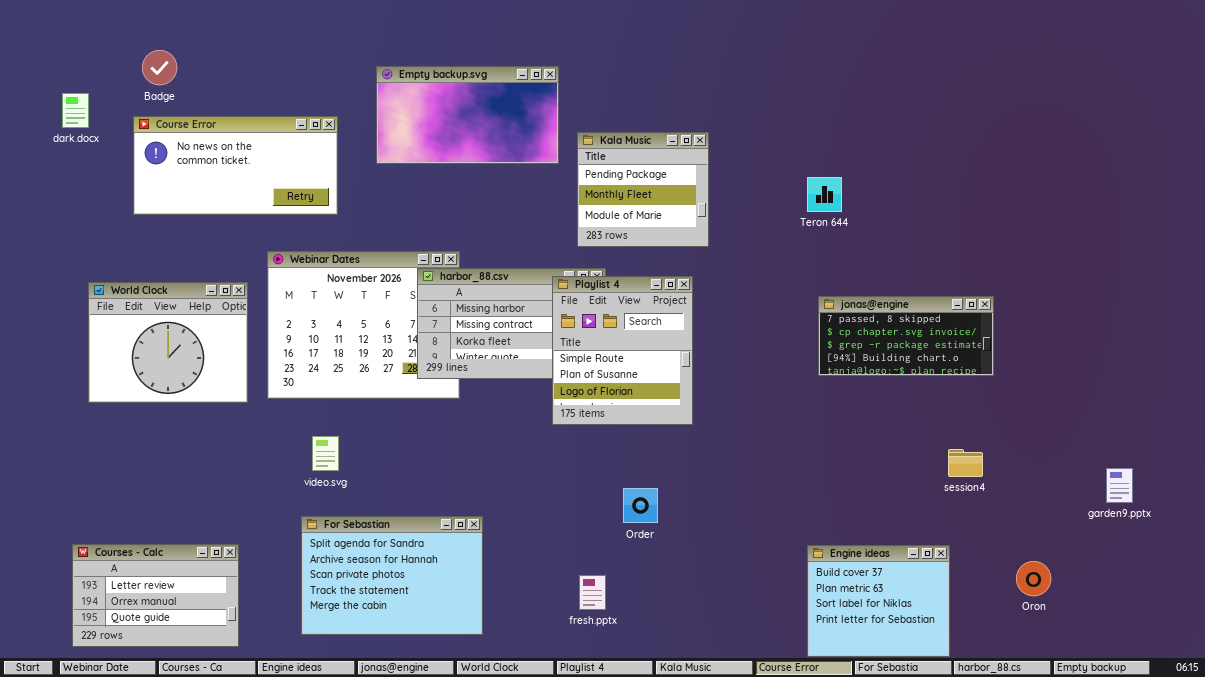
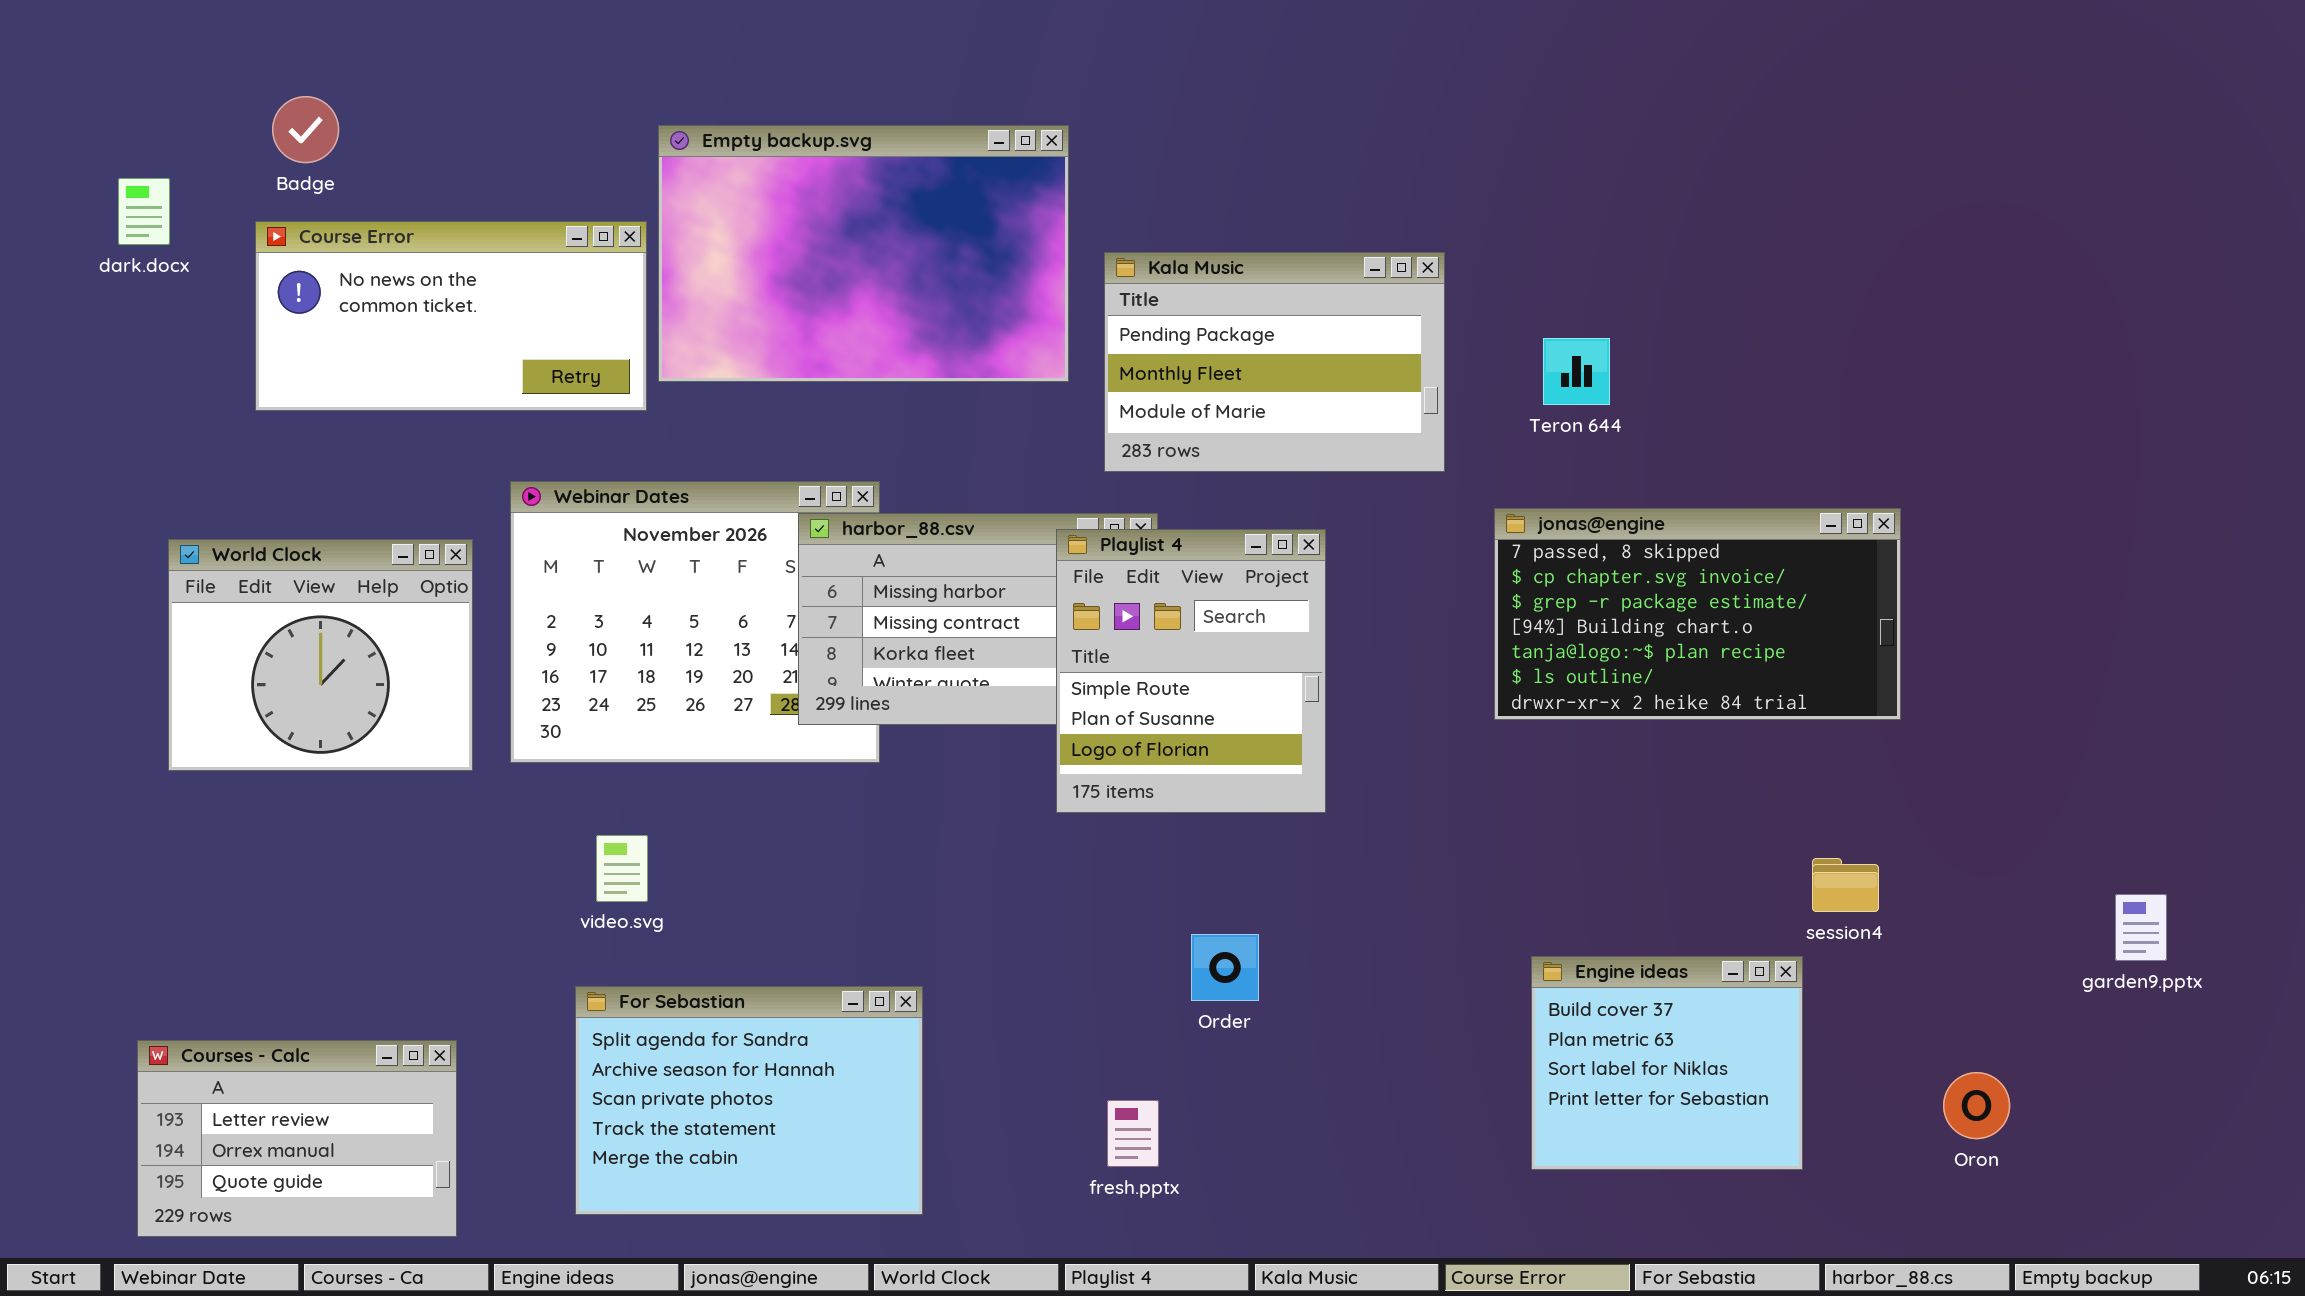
Empty backup.svg: [376,66,559,164] -> [658,125,1069,382], resized
Kala Music: [577,132,709,247] -> [1104,252,1445,472], resized
jonas@engine: [818,296,994,376] -> [1494,508,1901,720], resized
Engine ideas: [807,545,950,657] -> [1531,956,1803,1170], moved

